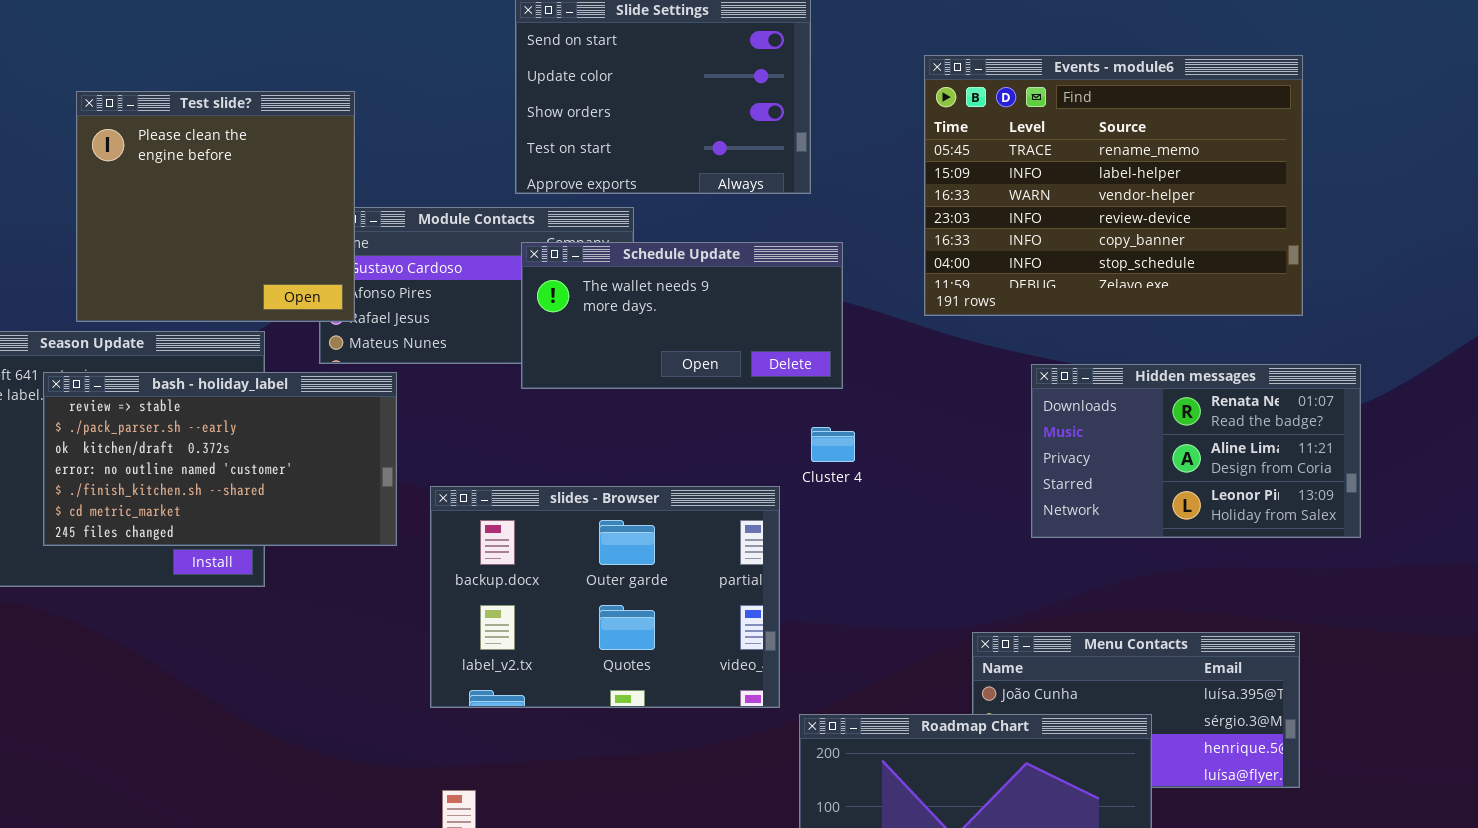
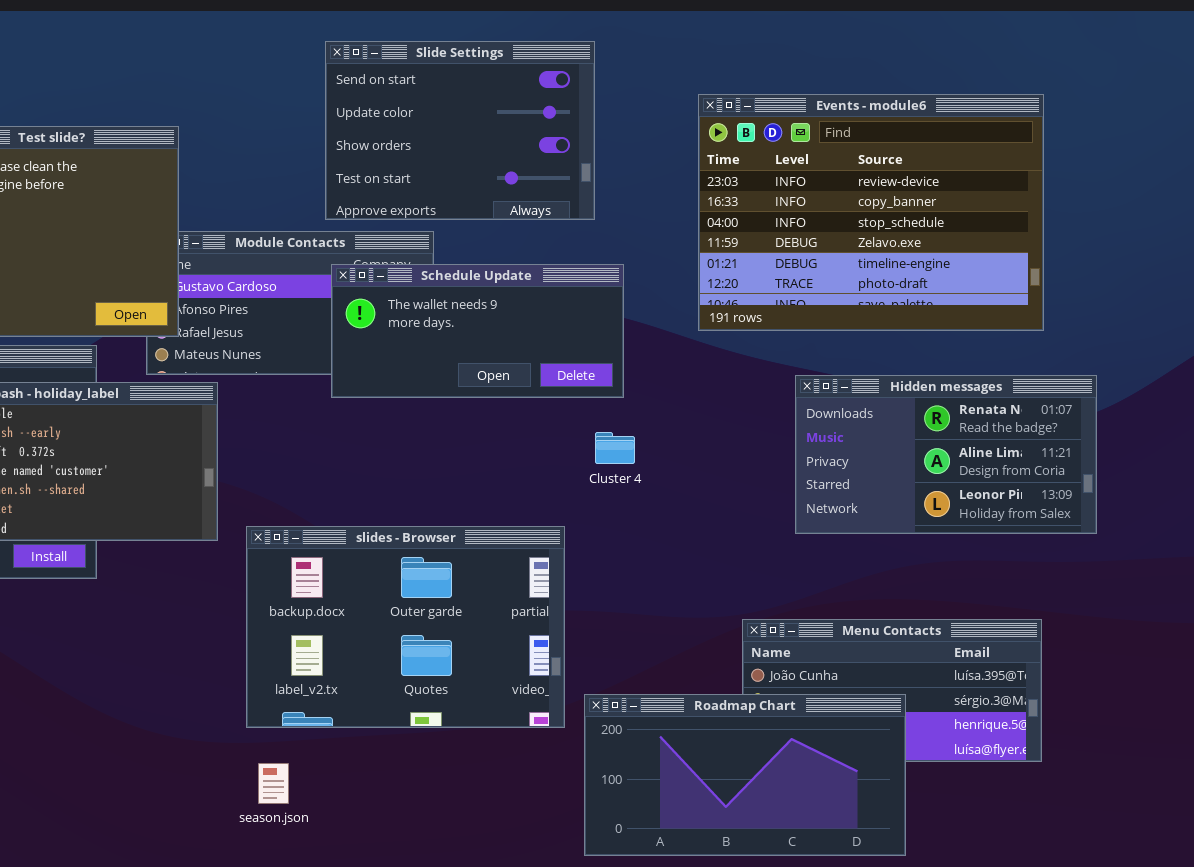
Events - module6: [924,55,1303,316] -> [698,94,1044,331], scrolled down 3 rows
slides - Browser: [430,486,780,708] -> [246,526,565,728], moved

